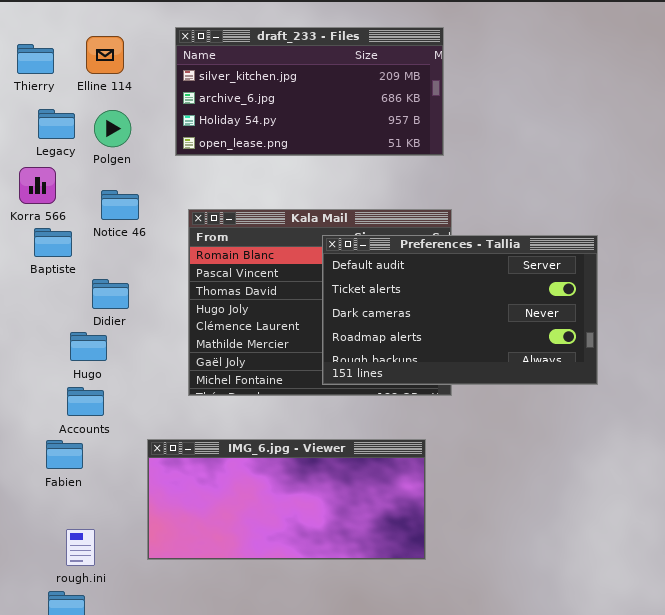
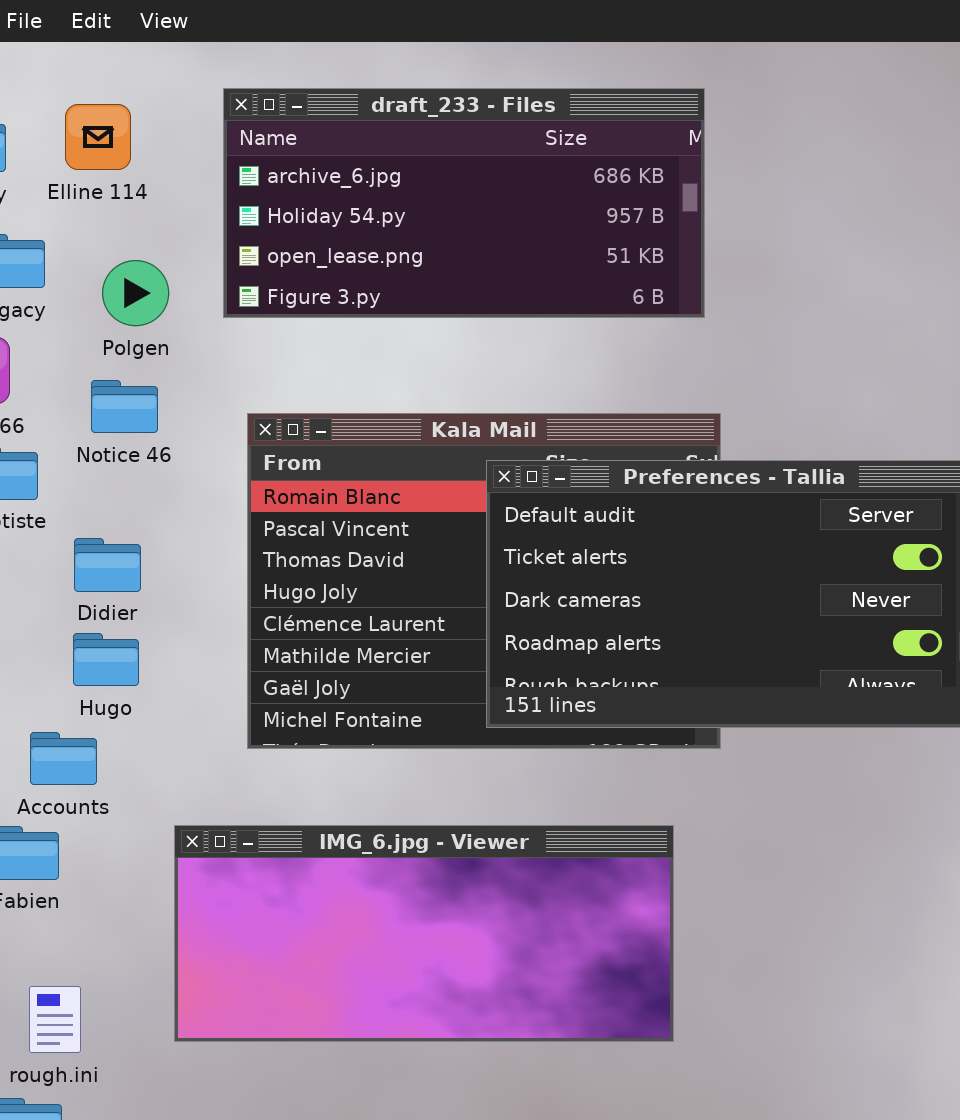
draft_233 - Files: [175,27,444,156] -> [223,88,705,318], scrolled down 1 row
Polgen: [94,110,131,147] -> [102,260,169,326], moved
Hugo: [70,332,107,361] -> [73,633,139,686], moved

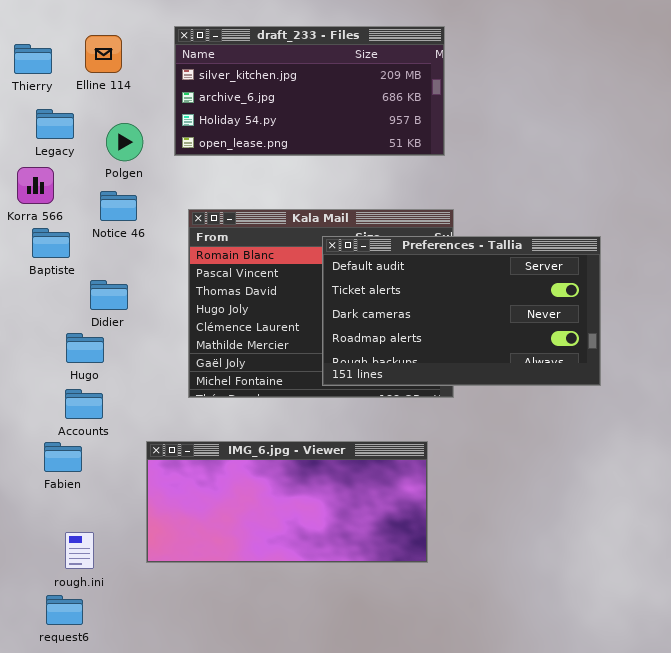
draft_233 - Files: [223,88,705,318] -> [174,26,445,156], scrolled up 1 row
Hugo: [73,633,139,686] -> [66,333,104,363], moved

